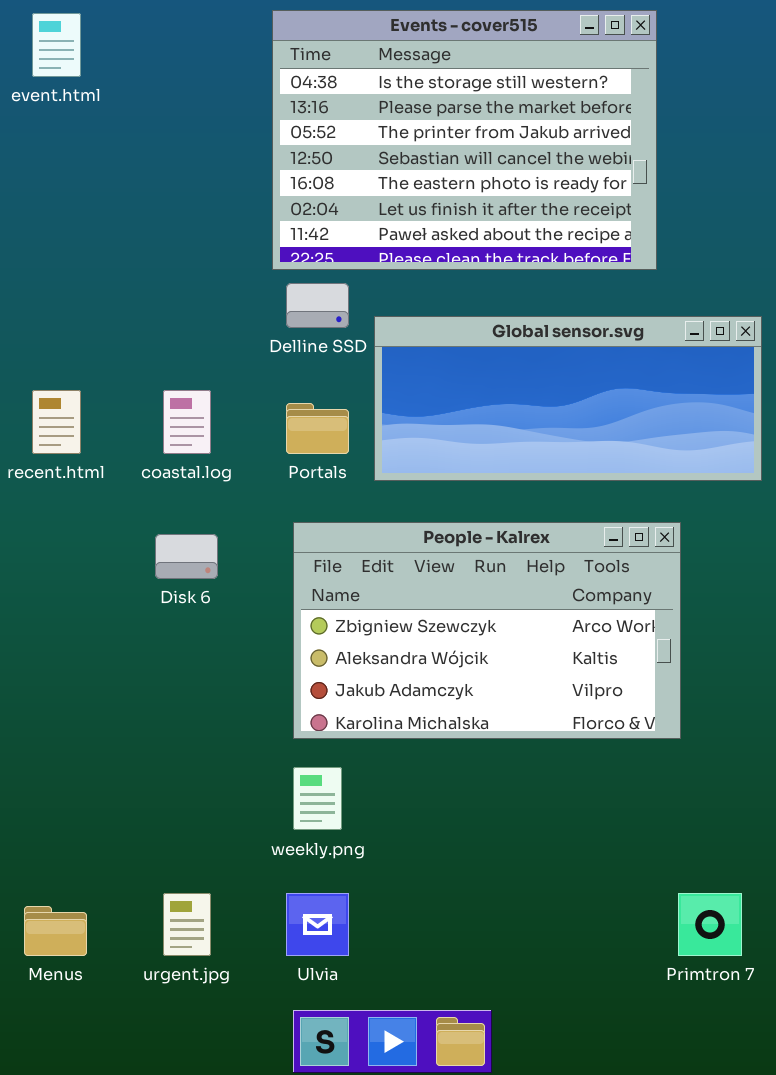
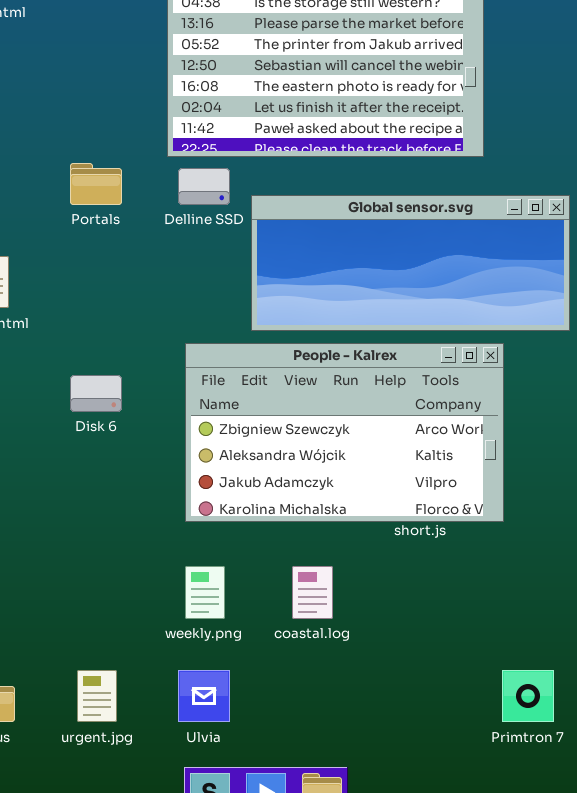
coastal.log: [163,390,211,454] -> [292,566,333,619], moved
Portals: [286,403,349,454] -> [70,163,122,205], moved
People - Kalrex: [293,522,681,739] -> [185,343,504,522], moved

